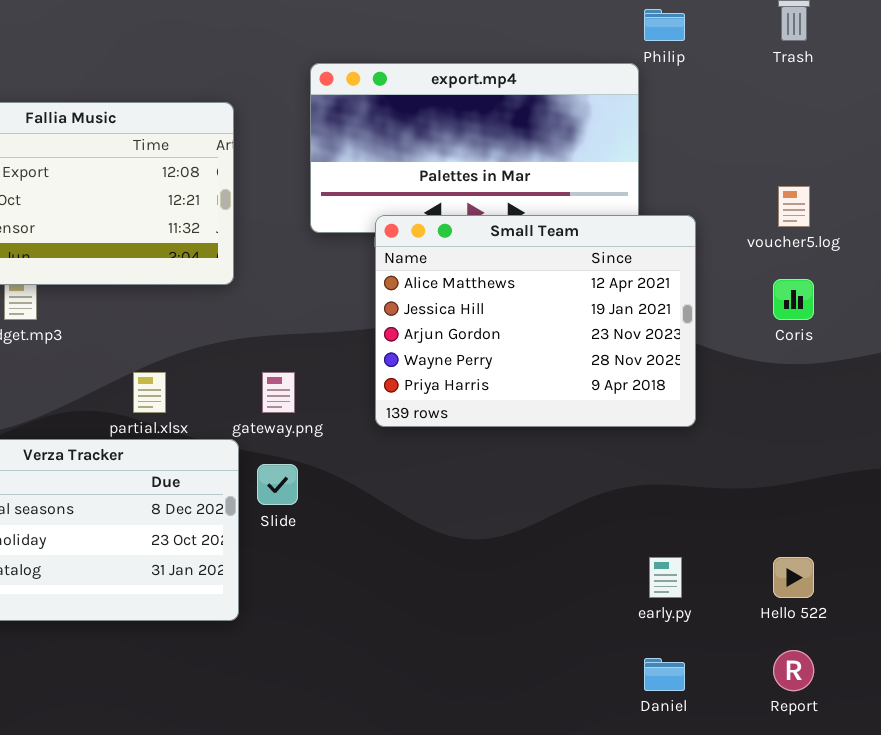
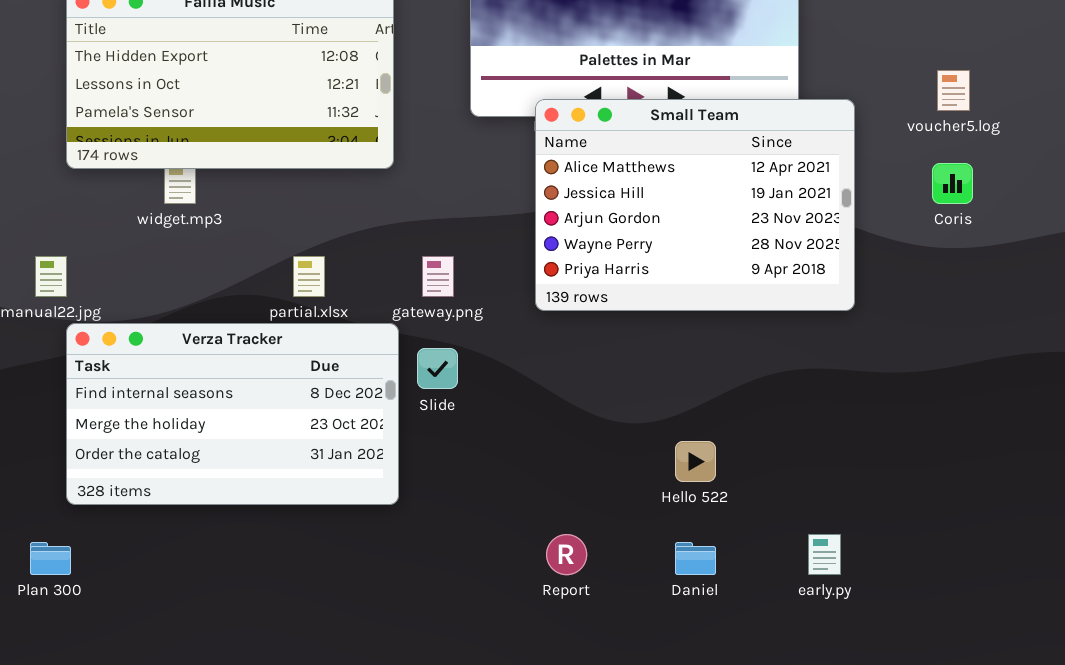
early.py: [649,557,682,598] -> [808,534,841,575], moved
Hello 522: [773,557,814,598] -> [675,441,716,482], moved
Report: [773,650,814,691] -> [546,534,587,575], moved
Daniel: [644,658,685,691] -> [675,542,716,575], moved

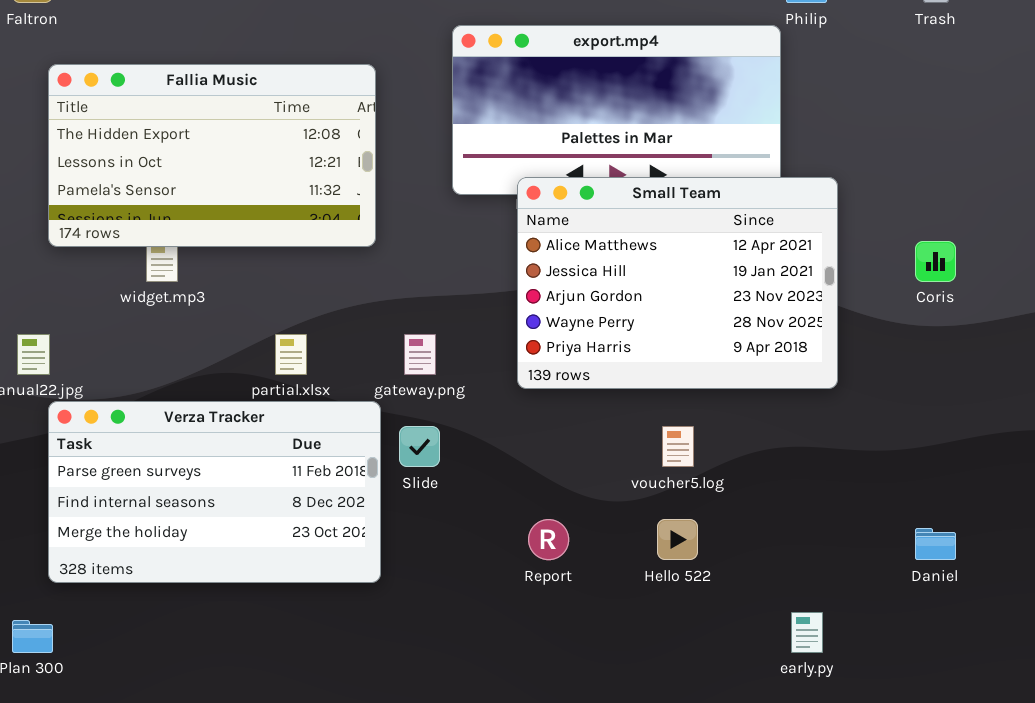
voucher5.log: [937,70,970,111] -> [662,426,694,467], moved
Verza Tracker: [66,323,399,505] -> [48,401,381,583], scrolled up 1 row
Report: [546,534,587,575] -> [528,519,569,560], moved
Daniel: [675,542,716,575] -> [915,528,956,560], moved

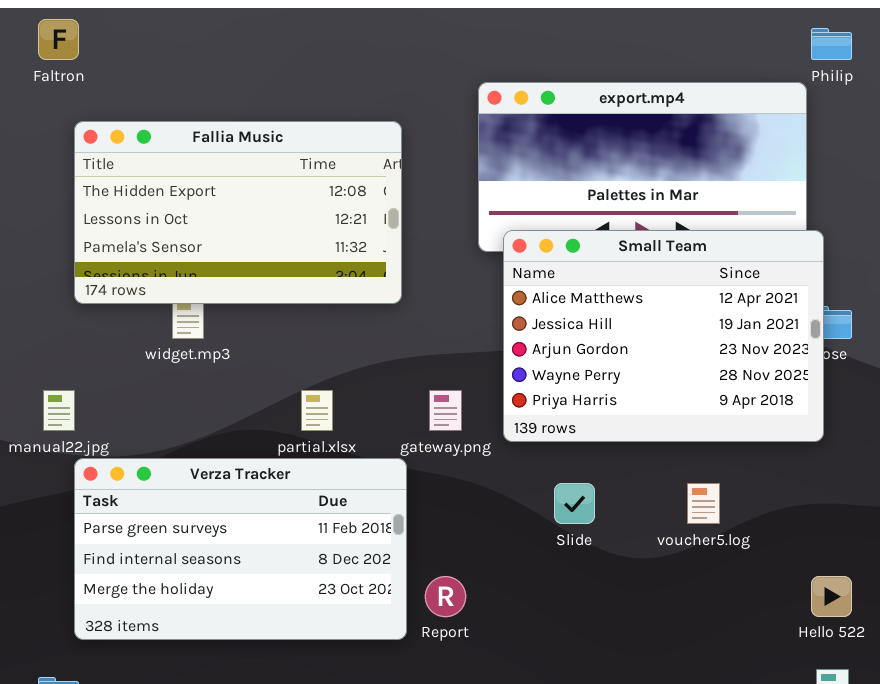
Small Team: [517,177,838,389] -> [503,230,824,442], moved
Slide: [399,426,440,467] -> [554,483,595,524], moved
Report: [528,519,569,560] -> [425,576,466,617], moved
Hello 522: [657,519,698,560] -> [811,576,852,617], moved

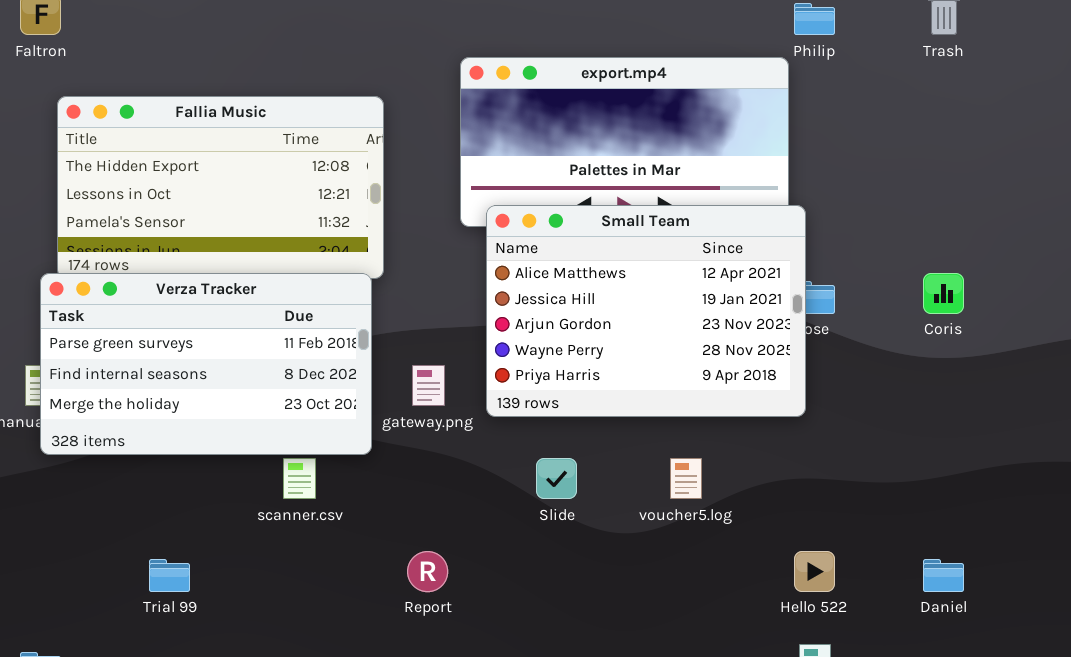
Verza Tracker: [74,458,407,640] -> [40,273,372,455], moved

